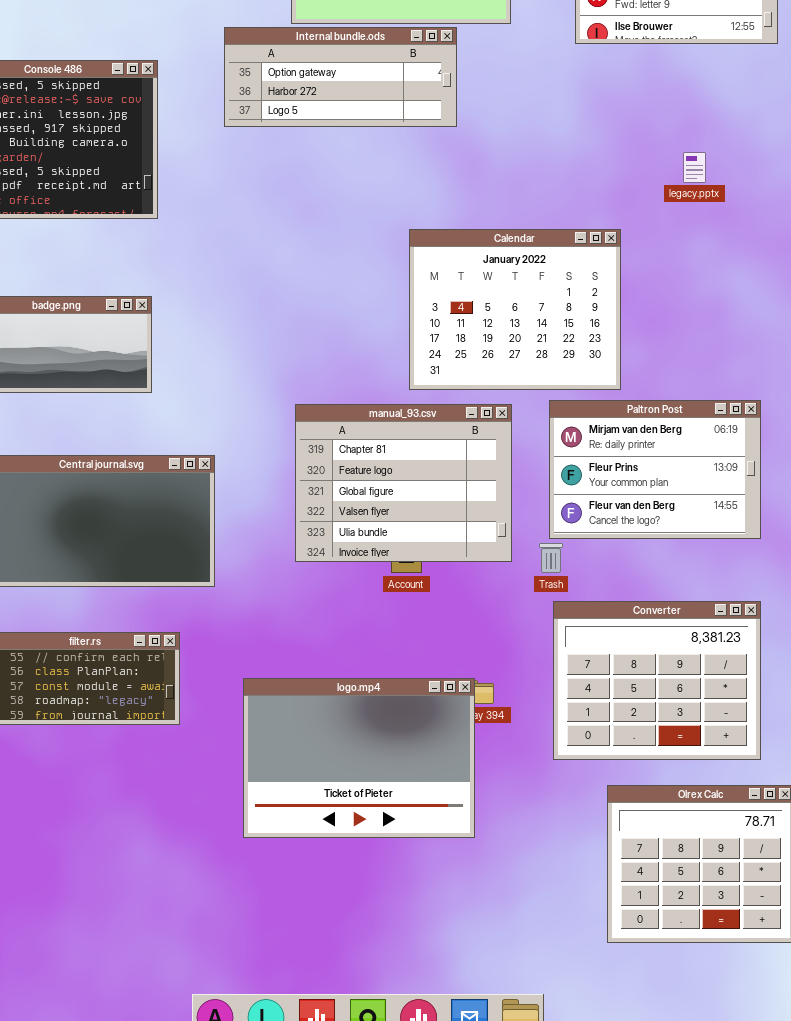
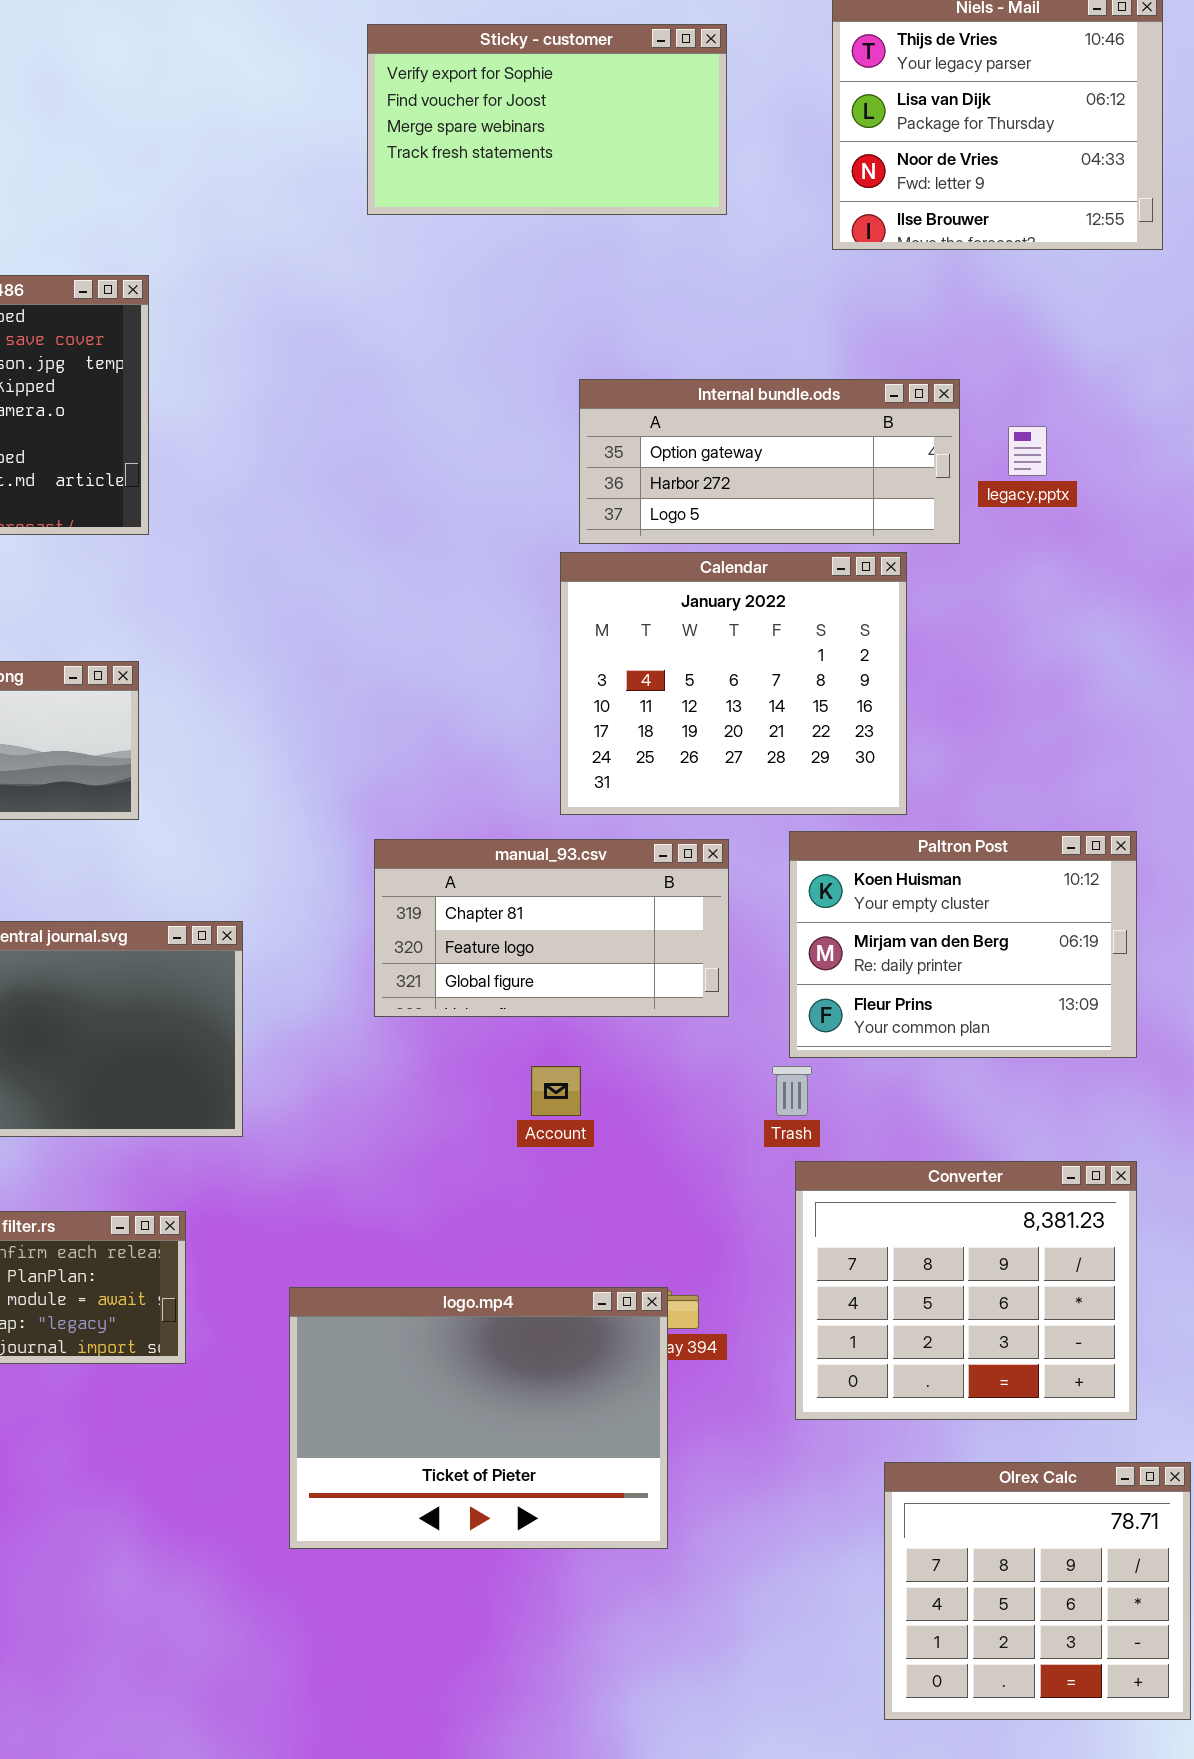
Internal bundle.ods: [224,27,457,127] -> [579,379,960,544], moved
Paltron Post: [549,400,761,539] -> [789,831,1137,1058], scrolled up 1 row
manual_93.csv: [295,404,512,562] -> [374,839,729,1017], resized

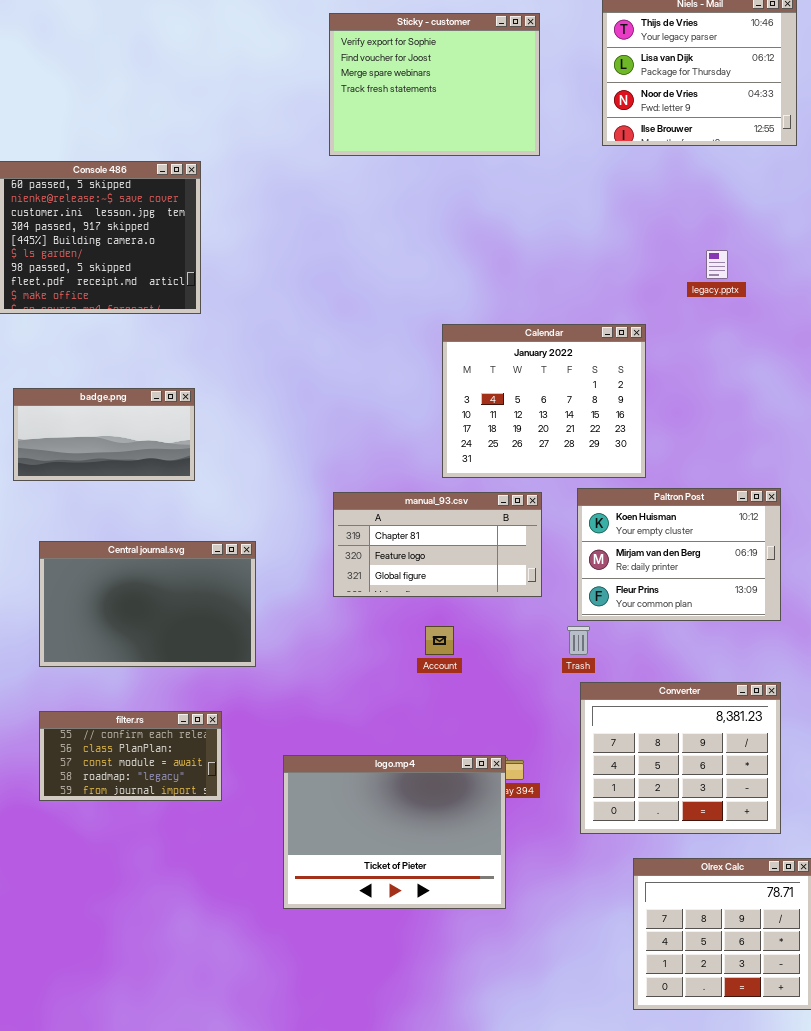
Sticky - customer: [367,24,727,215] -> [329,13,540,156], resized
Internal bundle.ods: [579,379,960,544] -> none, closed

